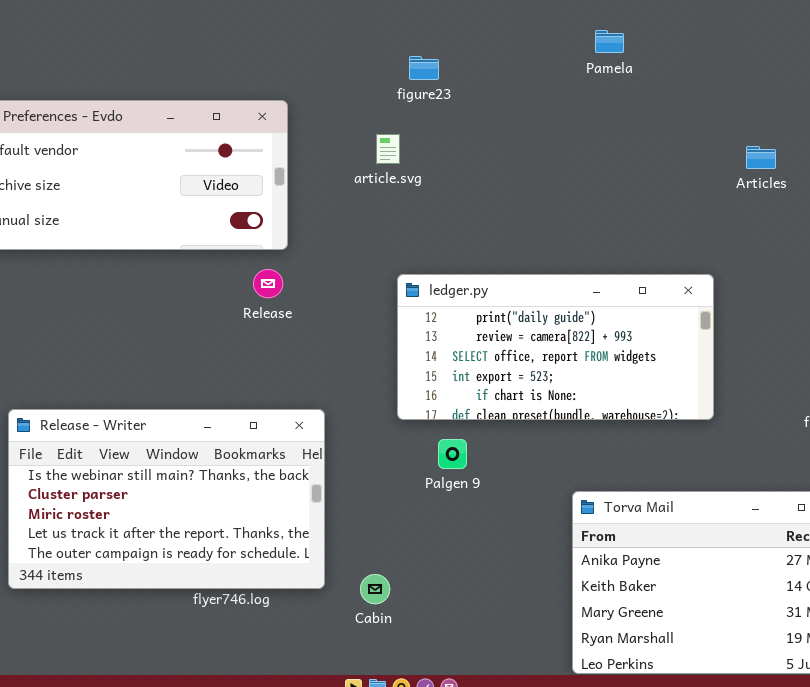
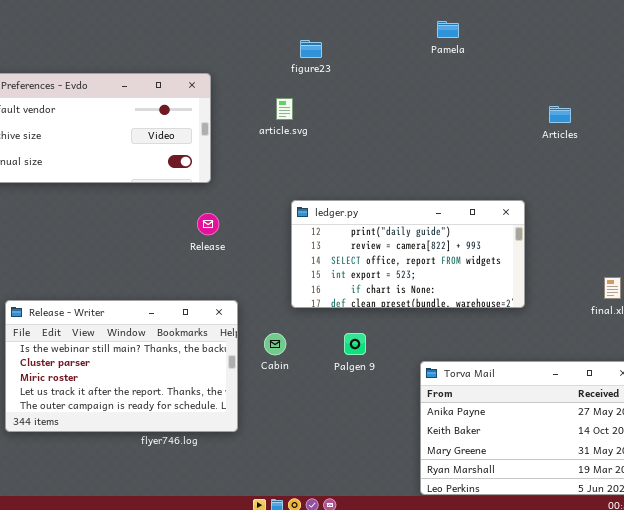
Release: [253,269,283,298] -> [197,213,219,235], moved
Palgen 9: [438,439,467,469] -> [344,333,366,355], moved
Cabin: [360,574,390,604] -> [264,333,286,355], moved

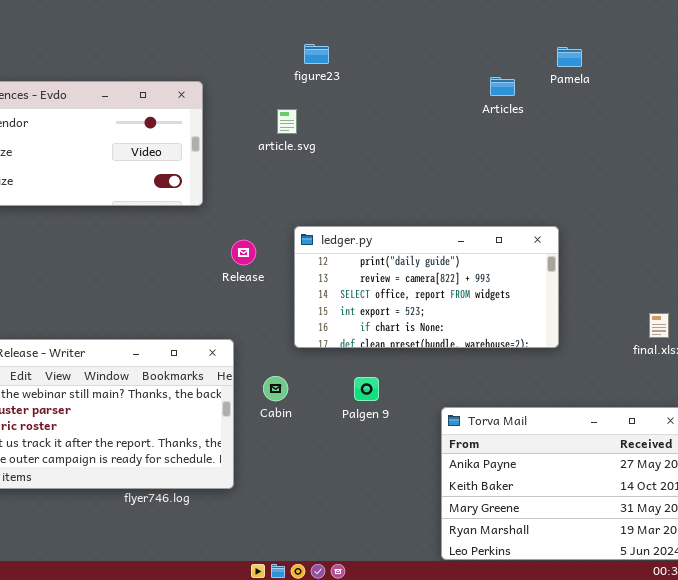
Pamela: [437,21,459,38] -> [557,47,582,67], moved
Articles: [549,106,571,123] -> [490,77,515,96], moved
Release: [197,213,219,235] -> [231,240,256,265], moved

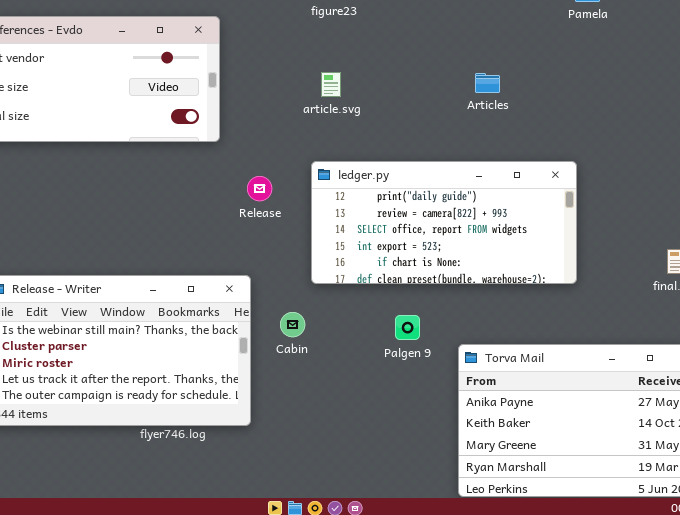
Articles: [490,77,515,96] -> [475,73,500,93], moved
article.svg: [277,109,297,134] -> [321,72,341,97], moved
Palgen 9: [354,377,379,401] -> [395,315,420,340], moved

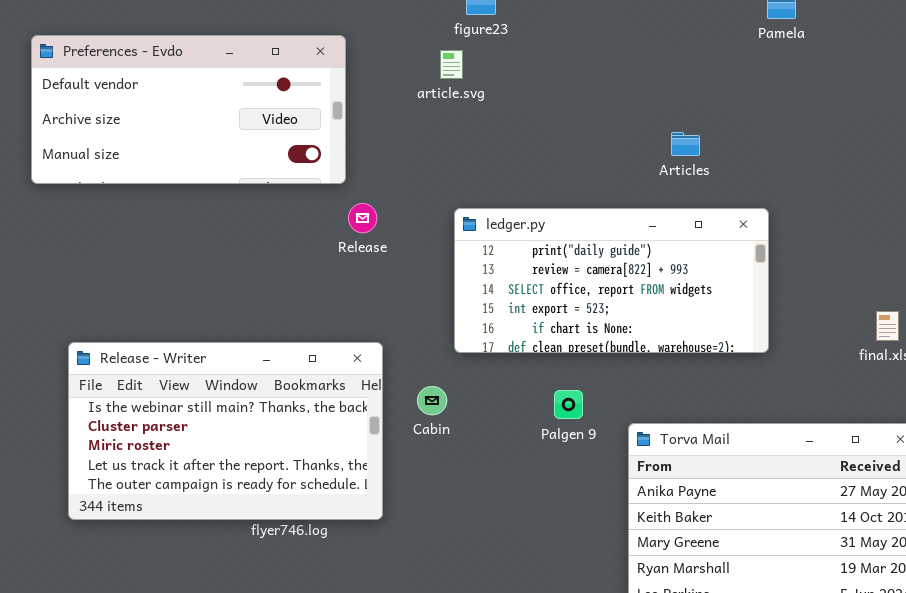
article.svg: [321,72,341,97] -> [440,50,463,79], moved
Articles: [475,73,500,93] -> [671,132,700,156], moved
Release: [247,176,272,201] -> [348,203,377,233], moved

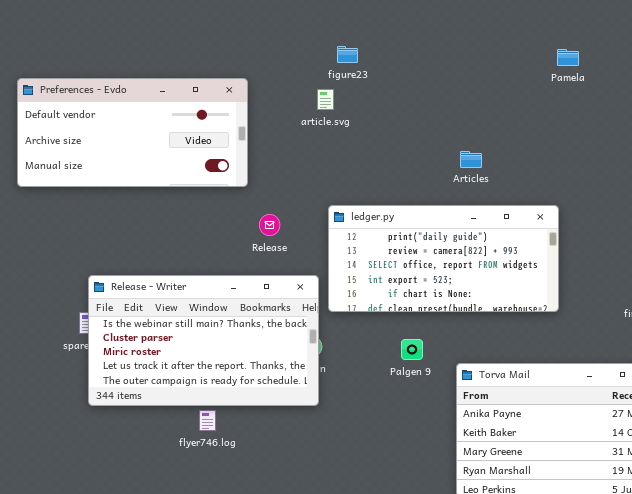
Articles: [671,132,700,156] -> [460,151,482,168], moved
Release: [348,203,377,233] -> [259,214,280,236], moved
Release - Writer: [68,342,383,520] -> [88,275,319,406], moved

